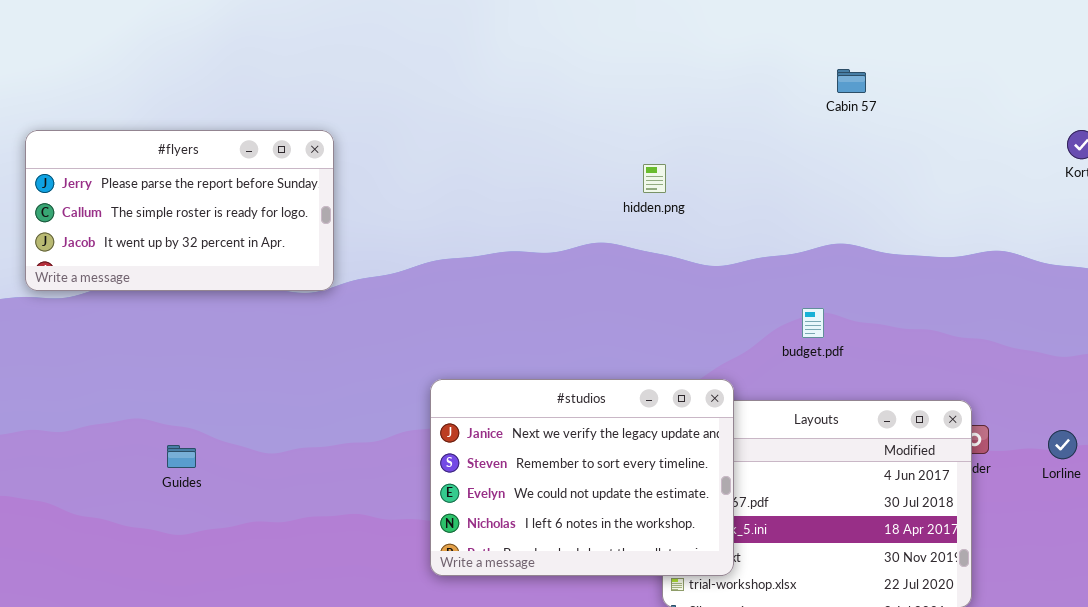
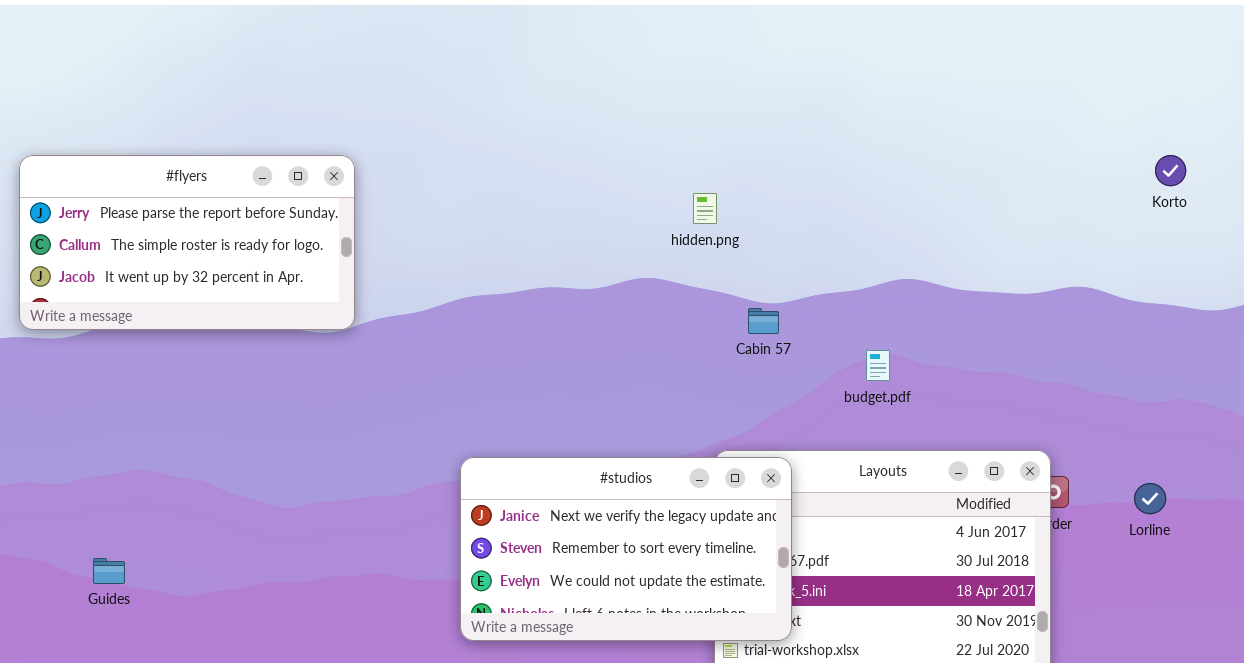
Cabin 57: [837,69,866,93] -> [748,308,779,334], moved
#studios: [430,379,734,576] -> [460,457,792,641], resized
Guides: [167,445,196,468] -> [93,558,125,584], moved

